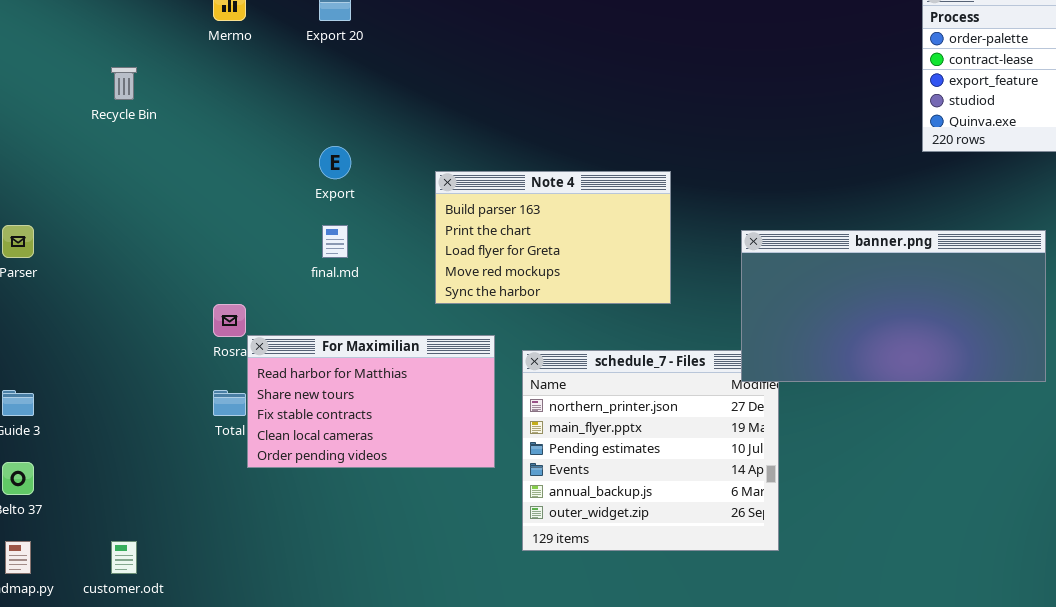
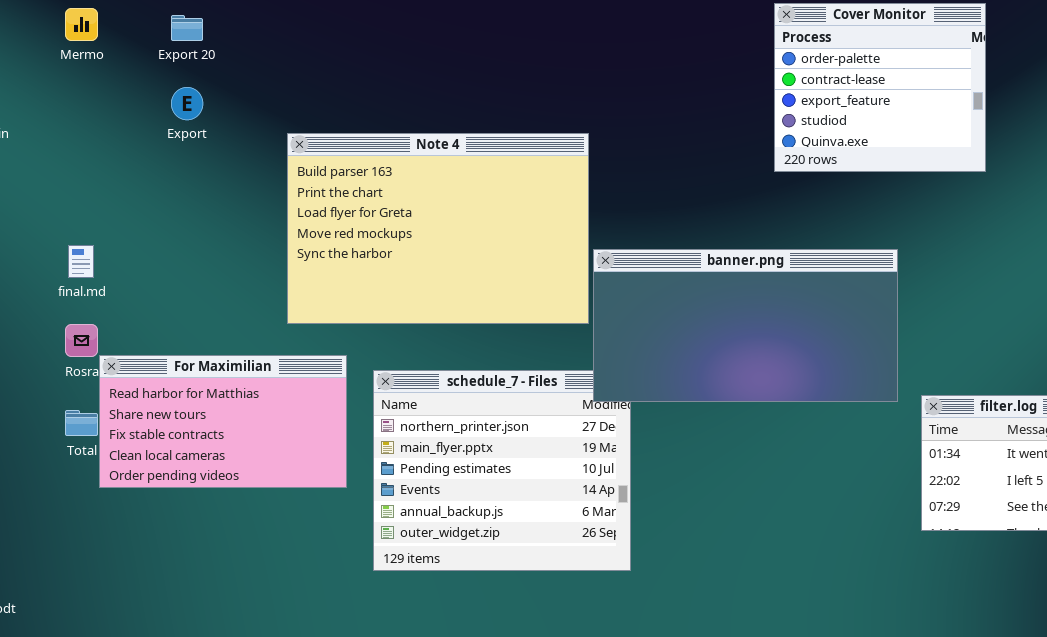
Export: [319,146,351,179] -> [171,87,203,120], moved
Note 4: [435,171,671,304] -> [287,133,589,324], resized
final.md: [322,225,348,258] -> [68,245,94,278], moved

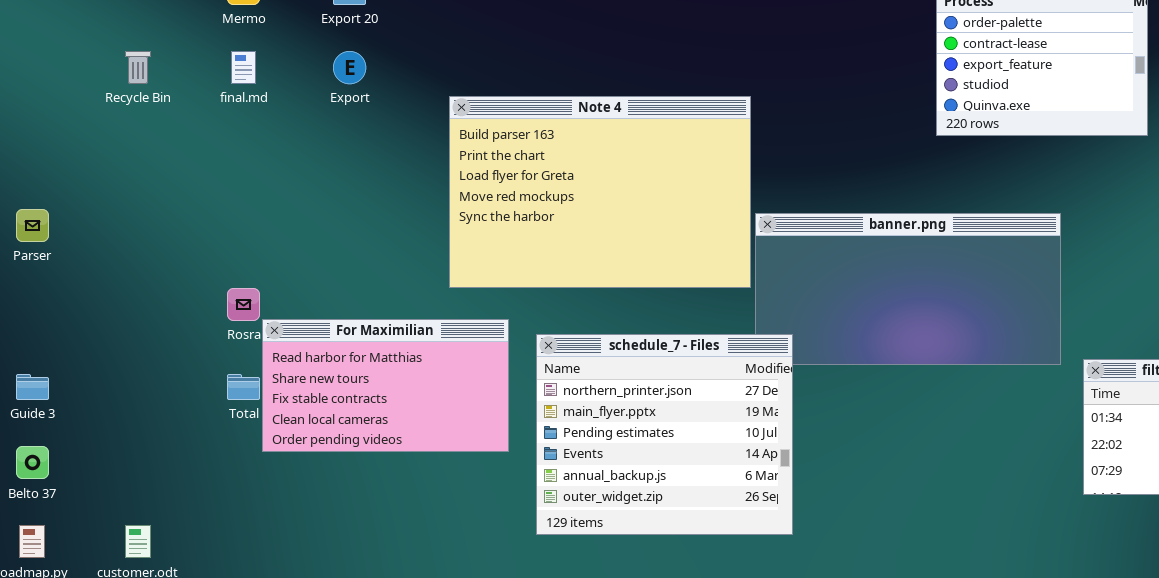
final.md: [68,245,94,278] -> [231,51,256,84], moved
schedule_7 - Files: [373,370,631,571] -> [536,334,793,535], raised

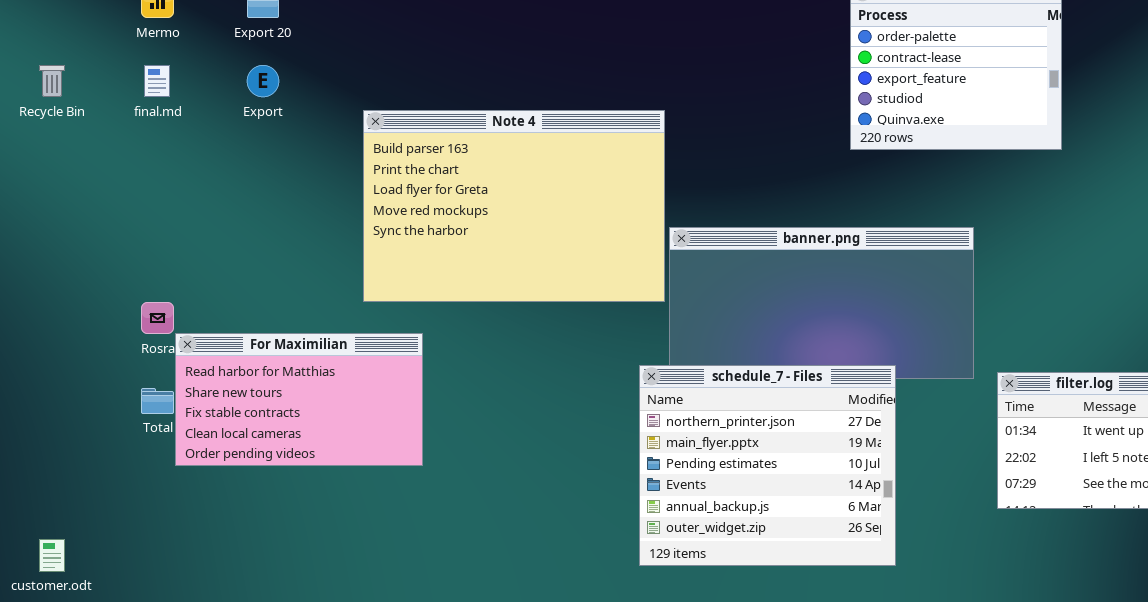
schedule_7 - Files: [536,334,793,535] -> [639,365,896,566], moved

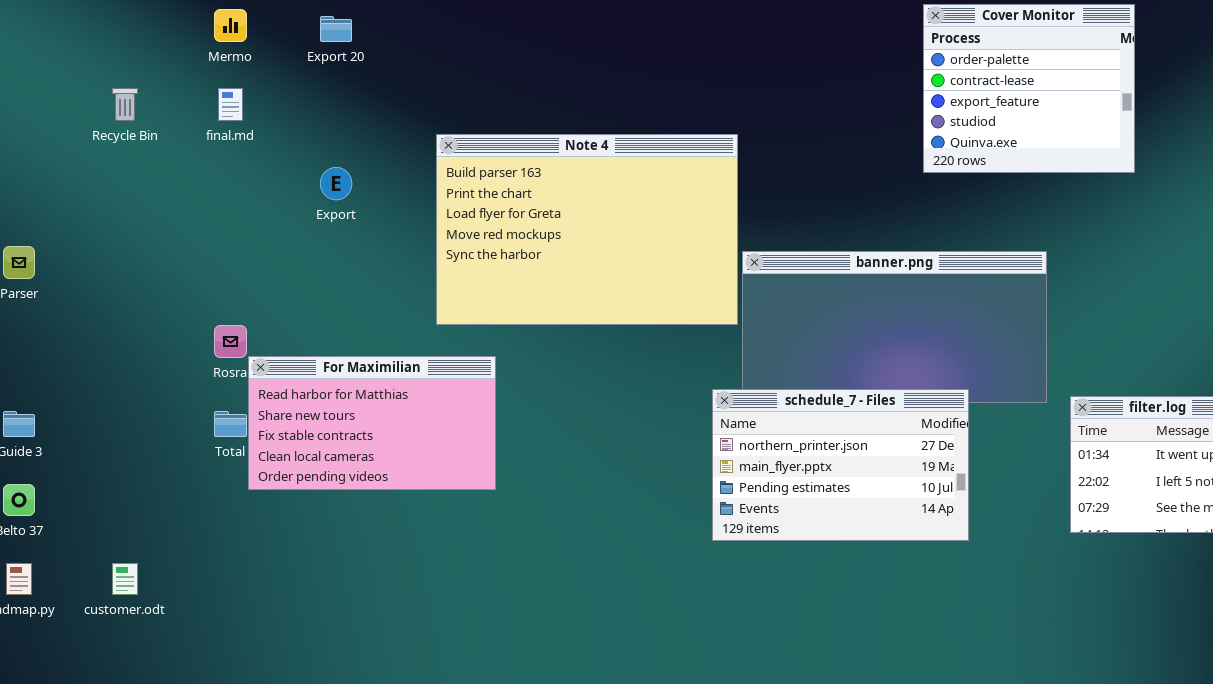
Export: [247,65,279,97] -> [320,167,352,200], moved
schedule_7 - Files: [639,365,896,566] -> [712,389,969,541], resized

